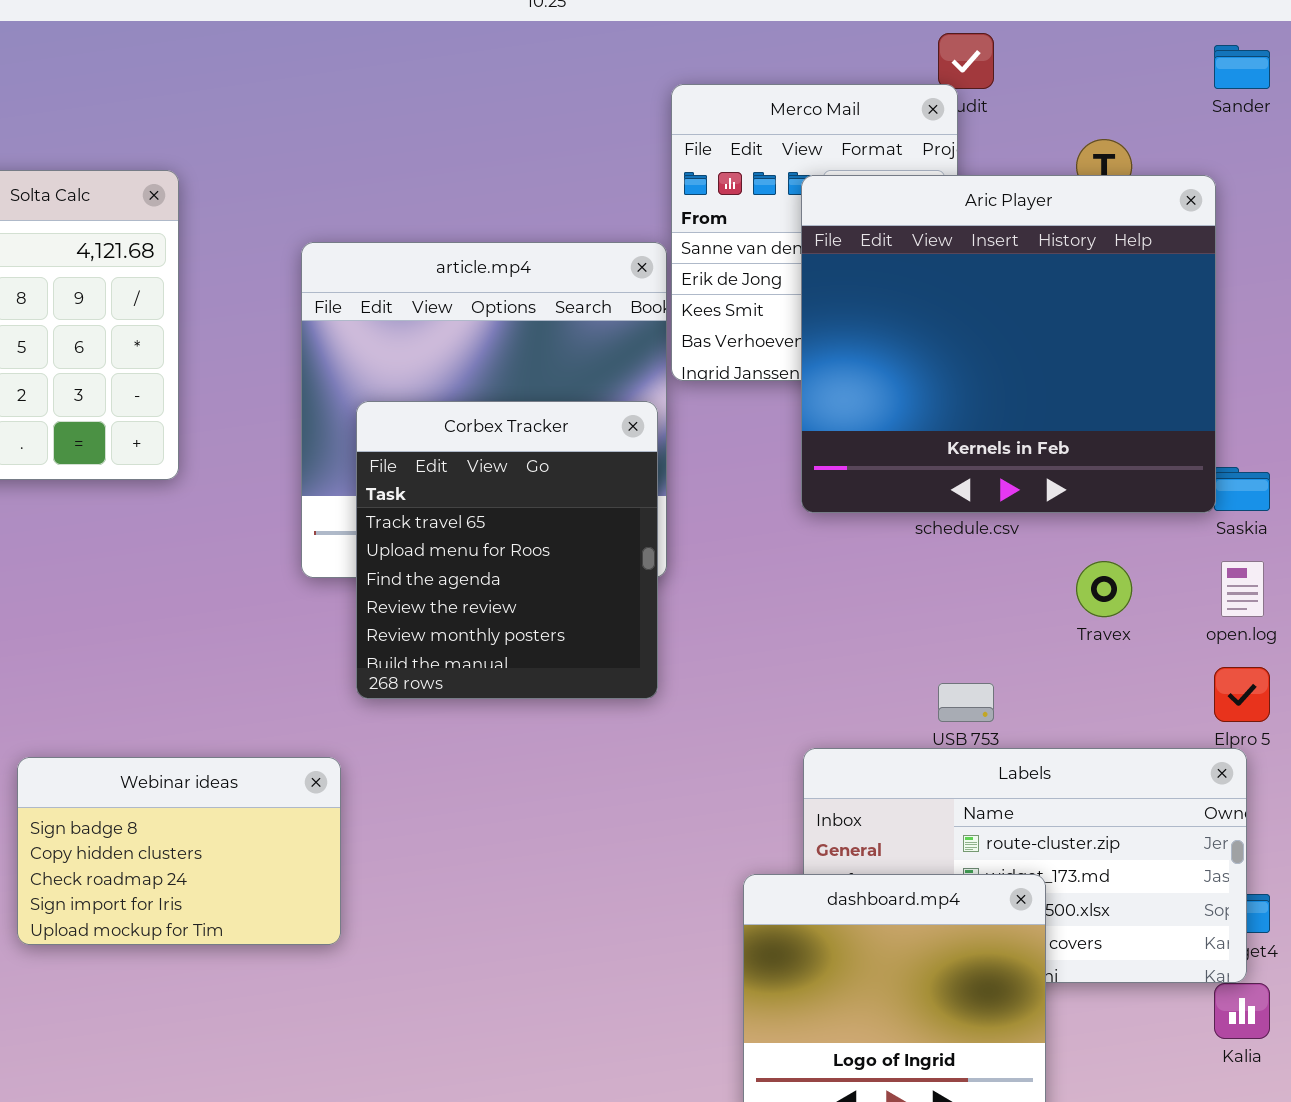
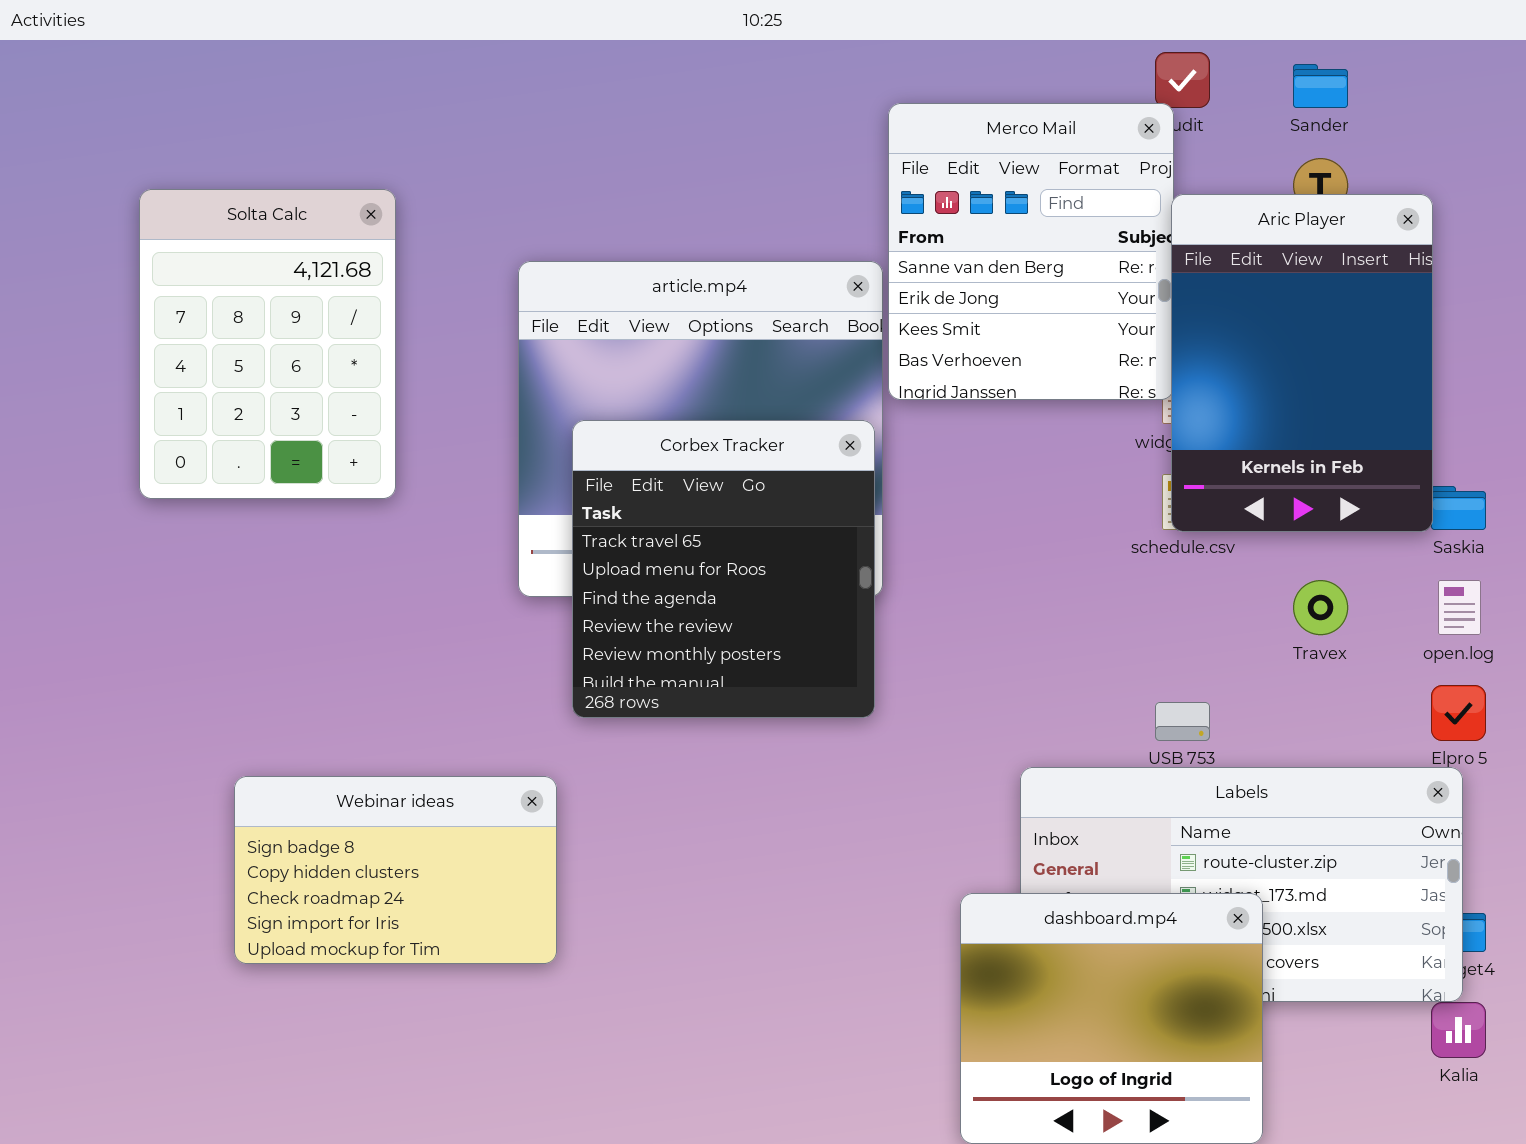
Sander: [1214,45,1270,89] -> [1293,64,1348,108], moved
Aric Player: [801,175,1216,513] -> [1171,194,1433,532], resized

